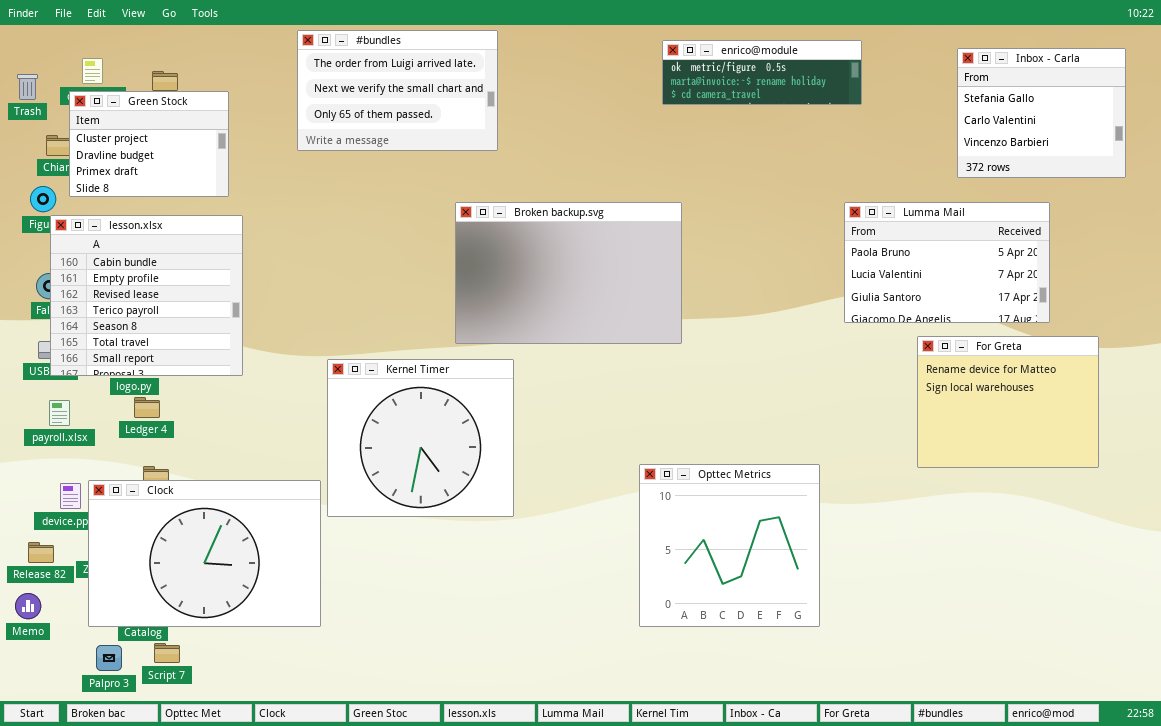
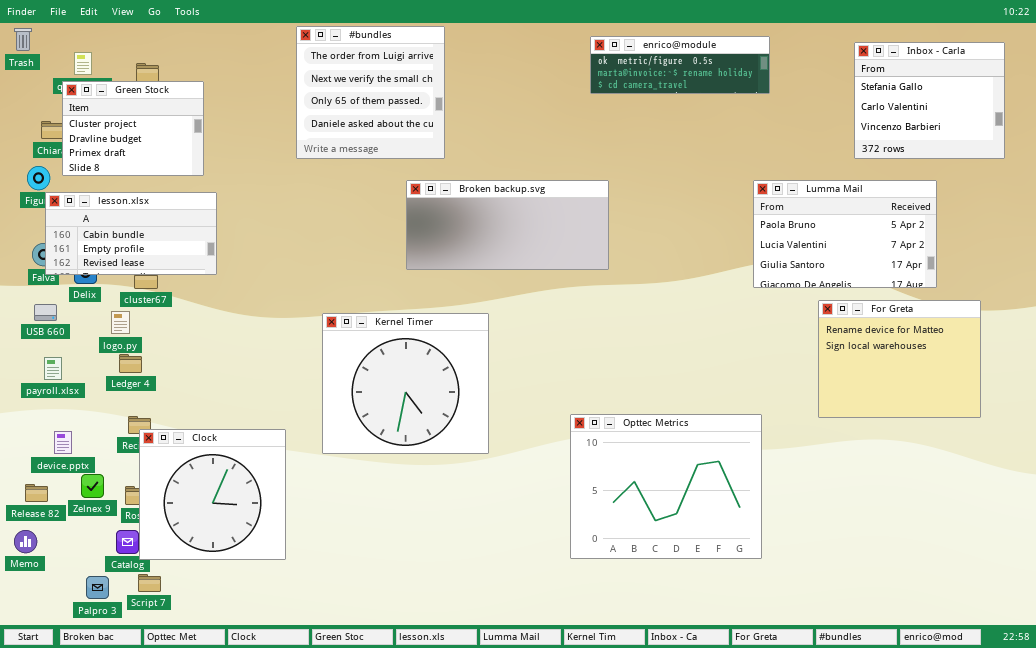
#bundles: [297,30,498,151] -> [296,26,445,159], resized
Trash: [17,74,38,100] -> [14,28,32,51], moved
Broken backup.svg: [455,202,682,344] -> [406,180,609,270], resized
lesson.xlsx: [50,215,243,376] -> [45,192,217,275], resized
Kernel Timer: [327,359,514,517] -> [322,313,489,454], moved
Opttec Metrics: [639,464,820,627] -> [570,414,762,559], resized
Clock: [88,480,321,627] -> [139,429,286,560], resized

